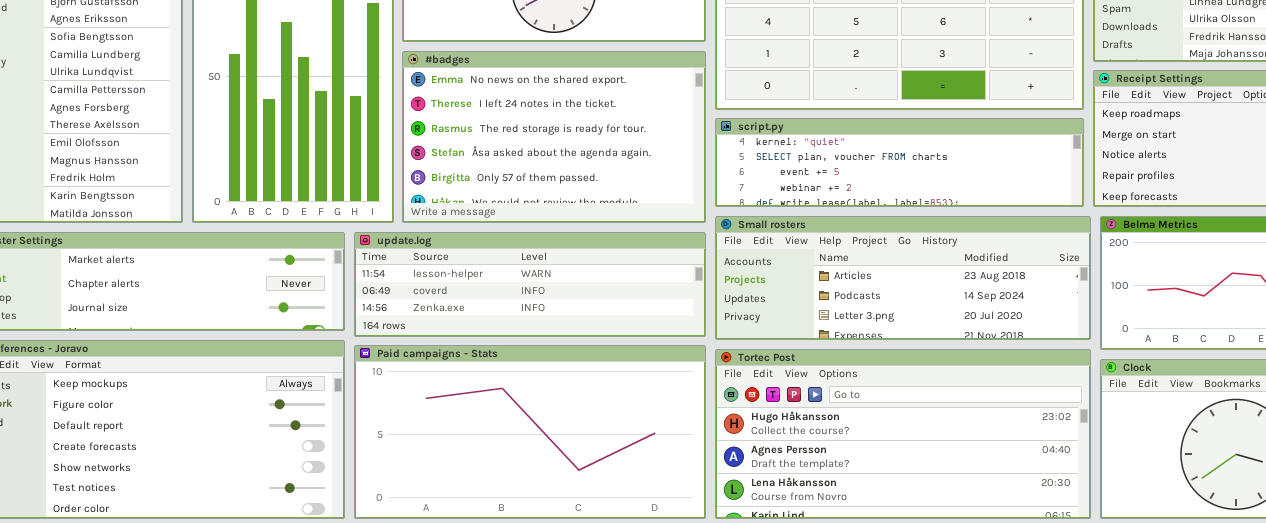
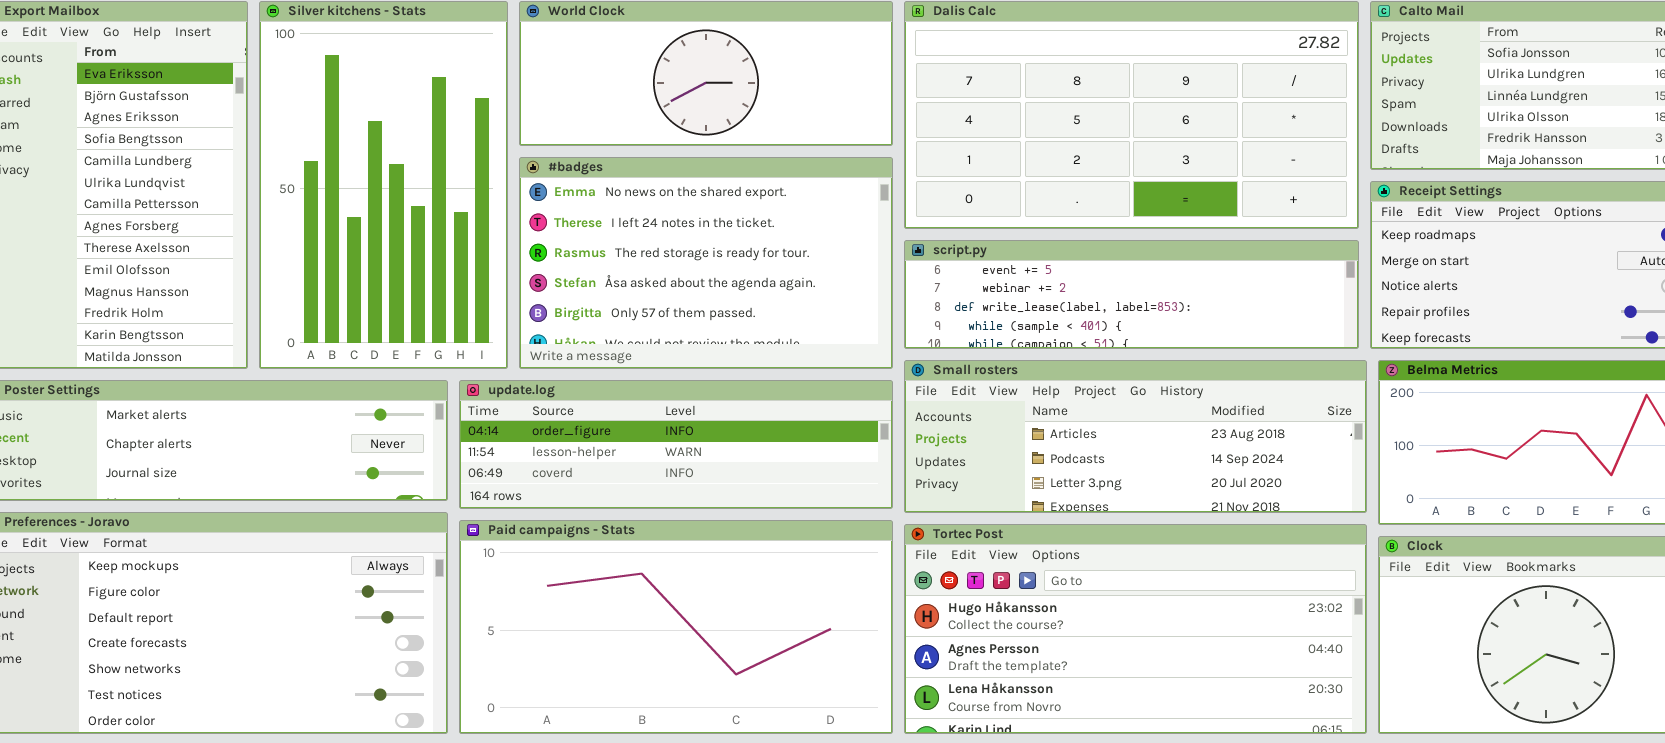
script.py: [715,118,1084,207] -> [904,240,1359,349], scrolled down 2 rows
update.log: [354,232,706,337] -> [459,380,893,509], scrolled up 1 row

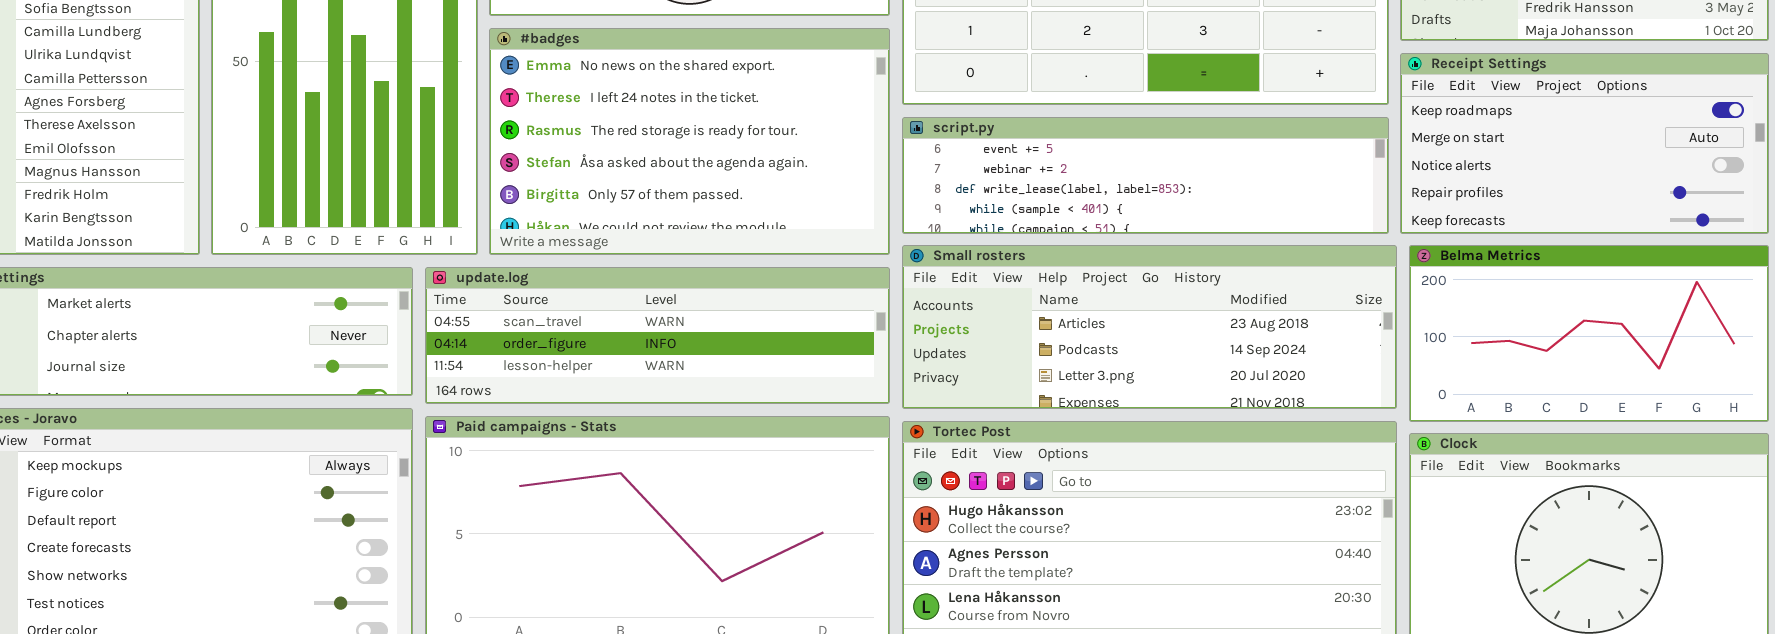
update.log: [459,380,893,509] -> [425,267,890,404], scrolled up 1 row

